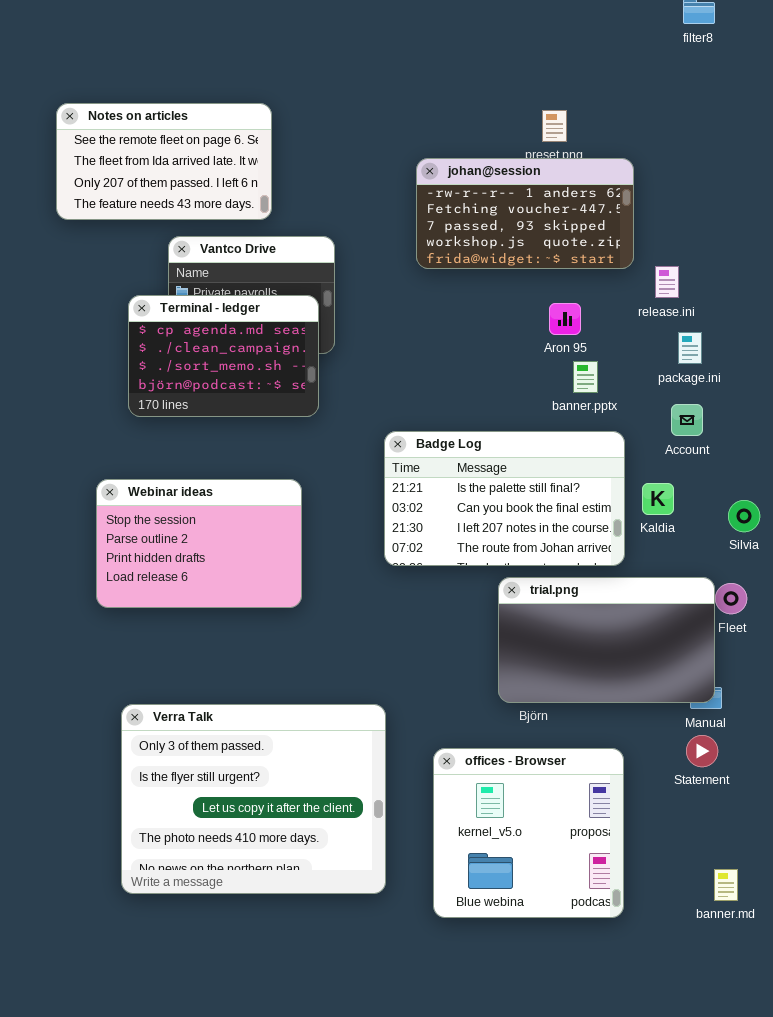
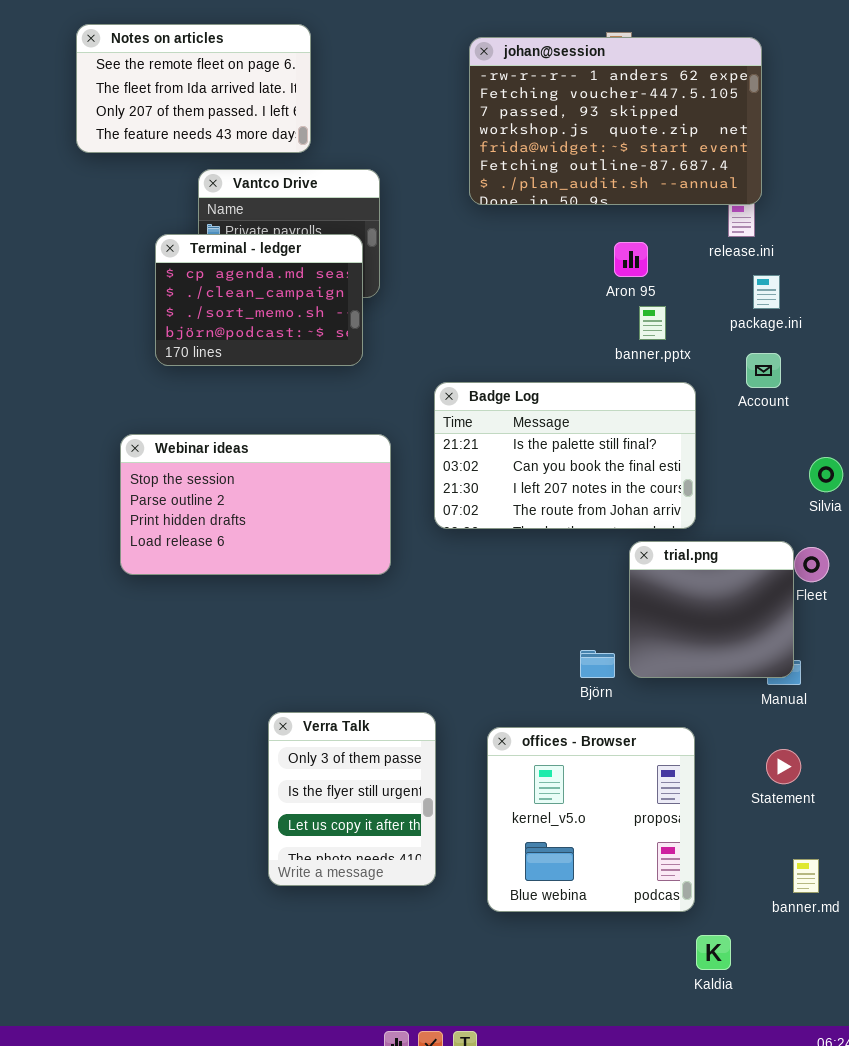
johan@session: [416,158,634,269] -> [469,37,762,205], resized
Webinar ideas: [96,479,302,608] -> [120,434,391,575], resized
Kaldia: [642,483,674,515] -> [696,935,731,970], moved
trial.png: [498,577,715,703] -> [629,541,794,678], resized
Verra Talk: [121,704,386,894] -> [268,712,436,886], resized
Statement: [686,735,718,767] -> [766,749,801,784], moved

